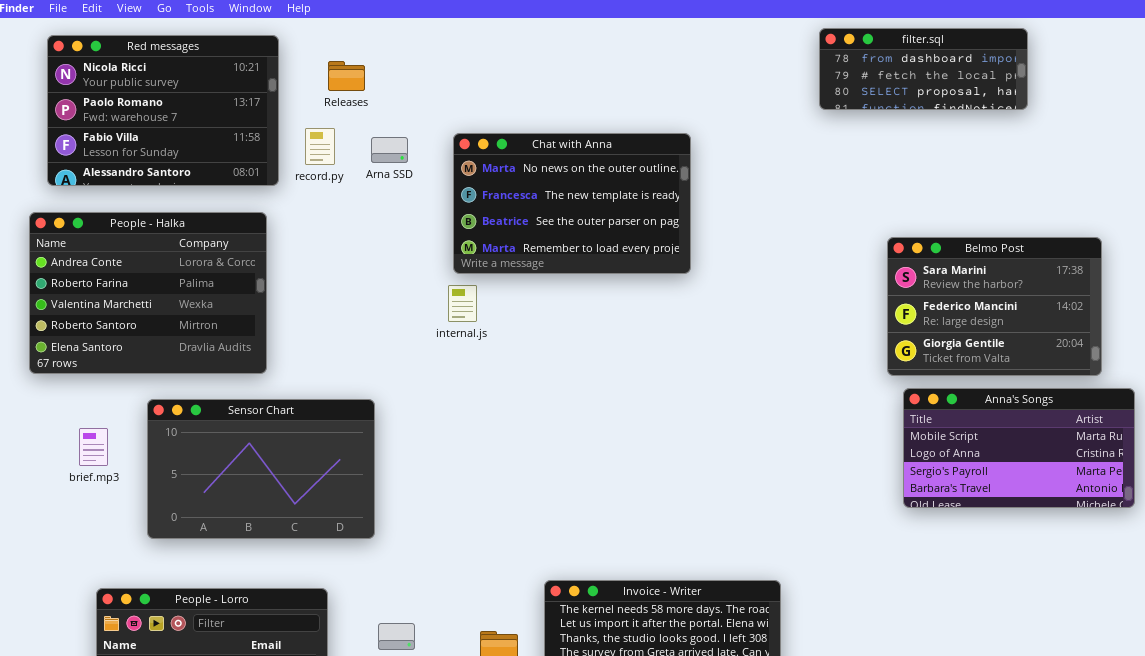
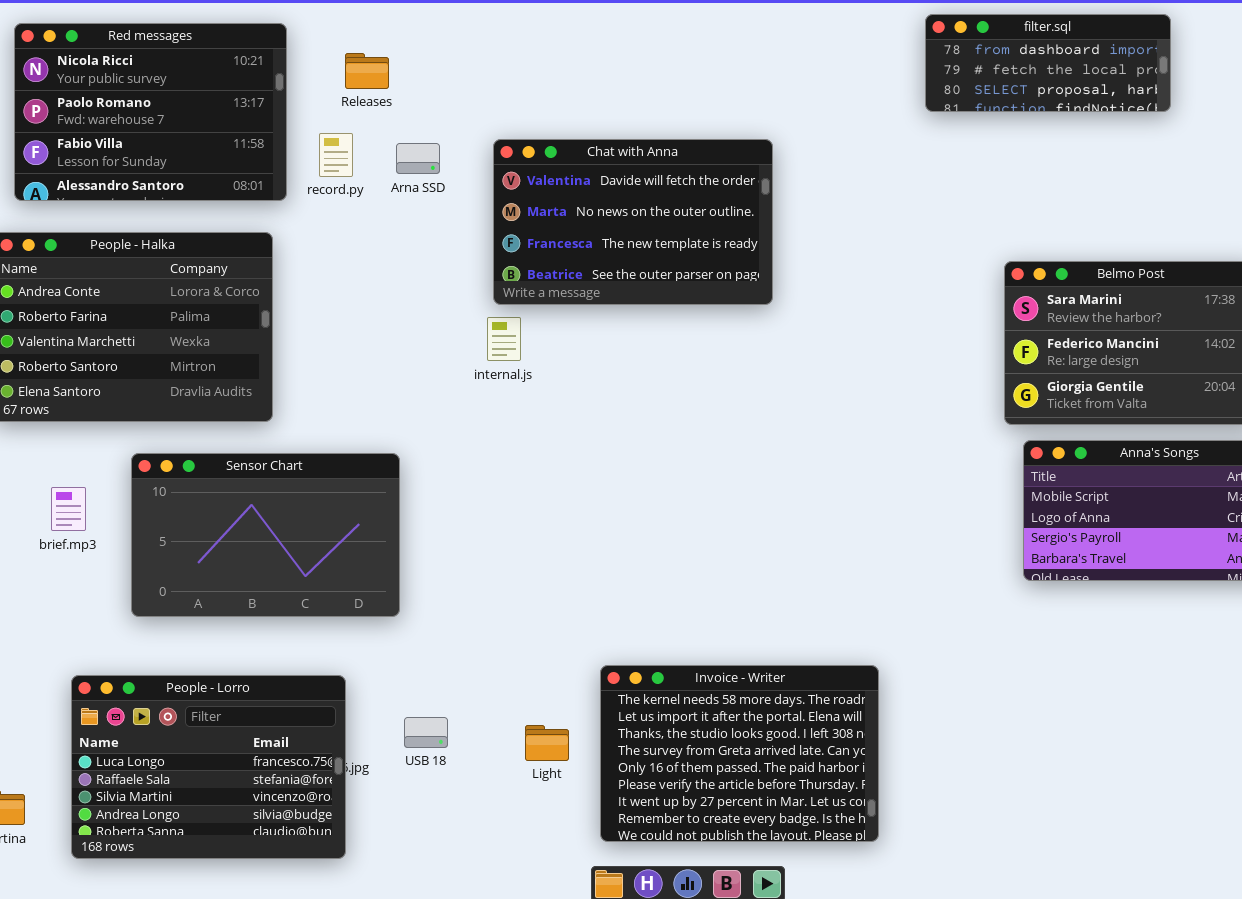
Chat with Anna: [453,133,691,274] -> [493,139,773,305], scrolled up 1 row

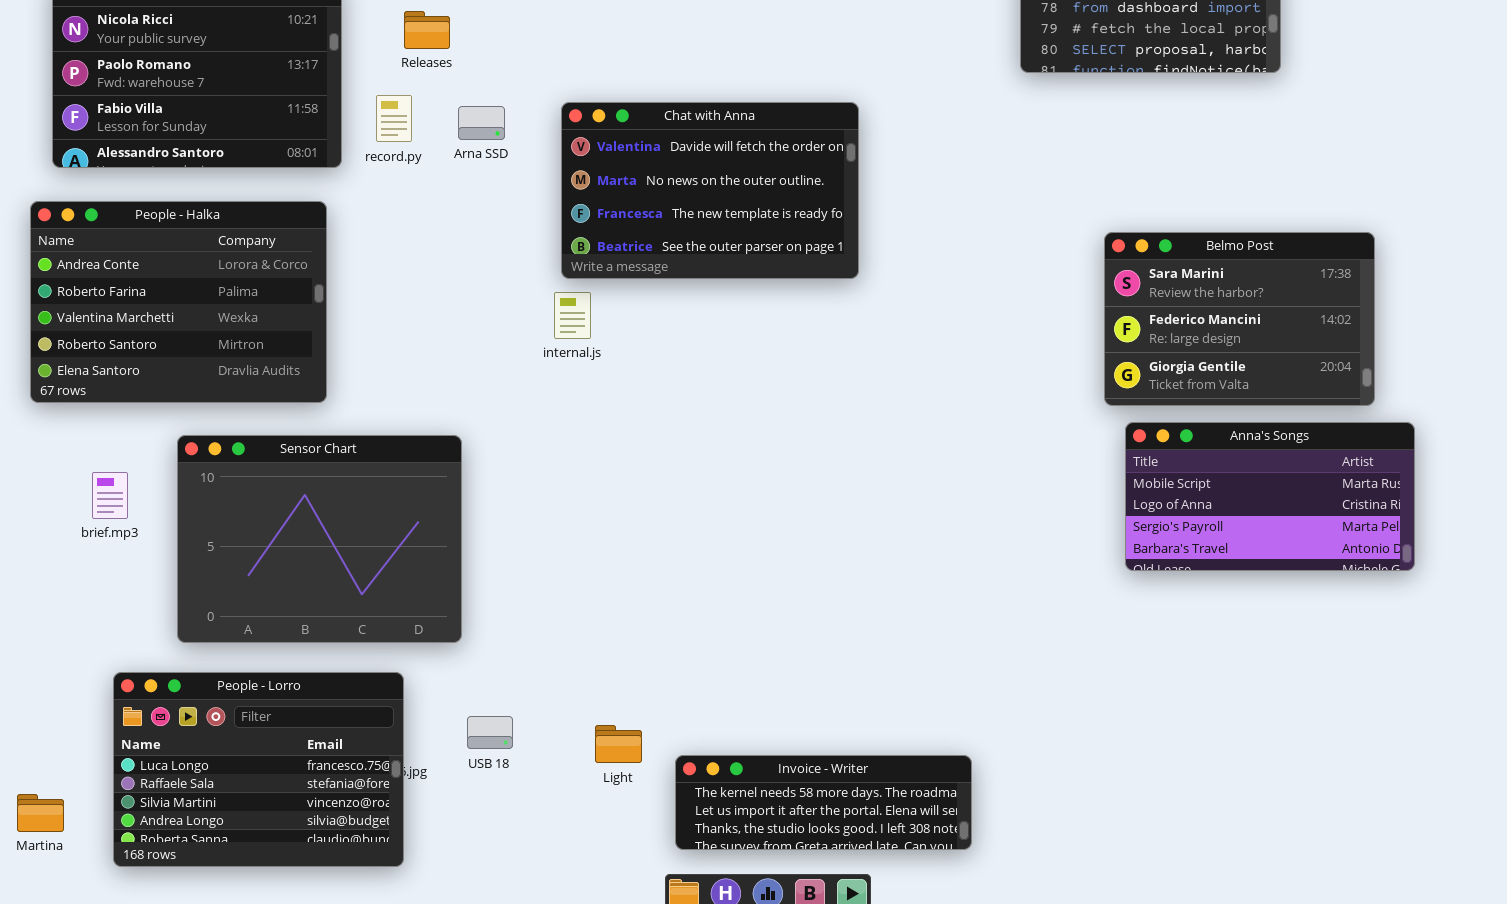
Sensor Chart: [131,453,400,617] -> [177,435,462,643], resized
Invoice - Writer: [600,665,879,842] -> [675,755,972,850], resized

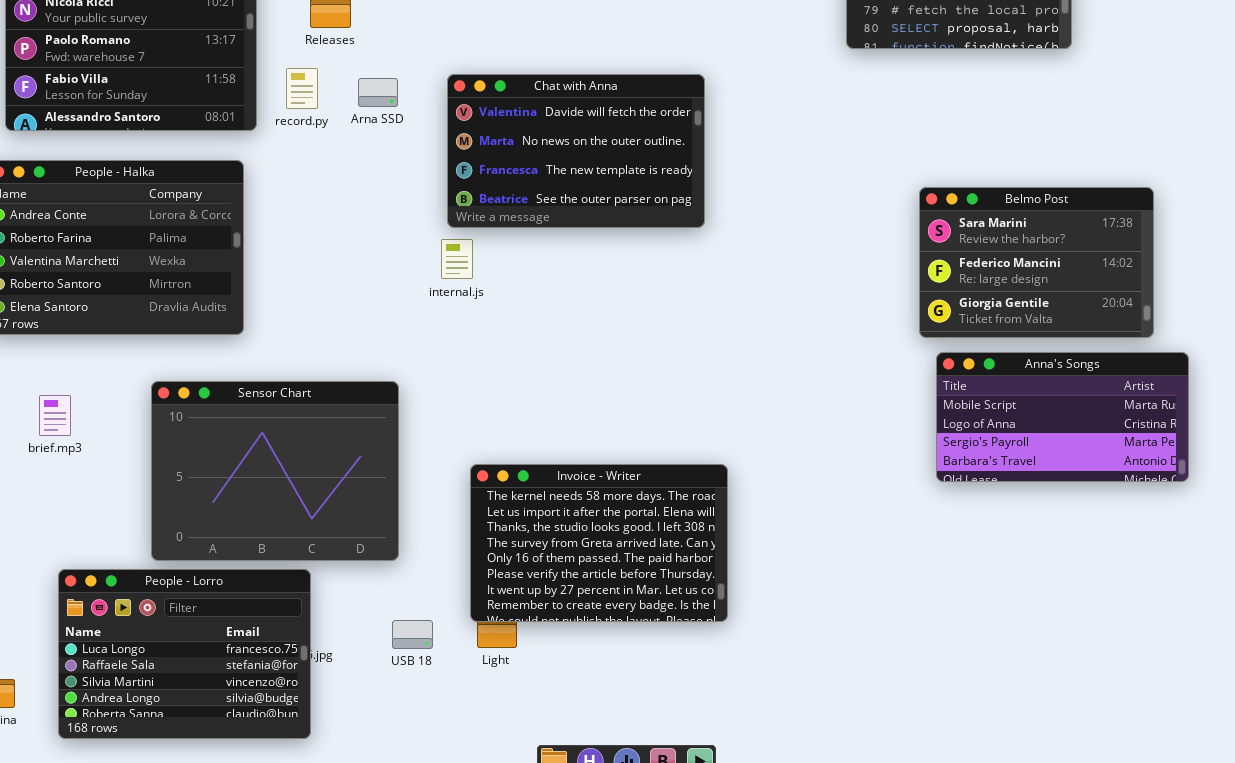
Sensor Chart: [177,435,462,643] -> [151,381,399,561], moved
USB 18: [467,716,513,749] -> [392,620,433,649], moved
Invoice - Writer: [675,755,972,850] -> [470,464,728,622], moved, resized

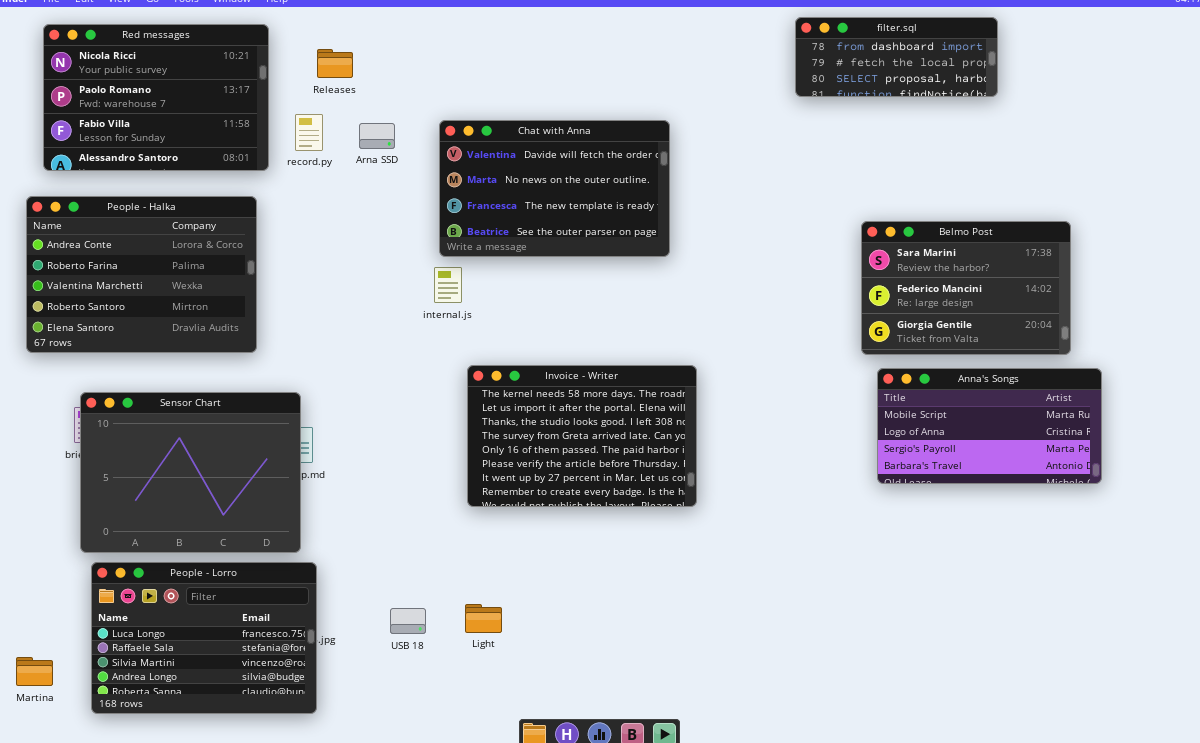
Sensor Chart: [151,381,399,561] -> [80,392,301,553], moved
Invoice - Writer: [470,464,728,622] -> [467,365,697,507], moved

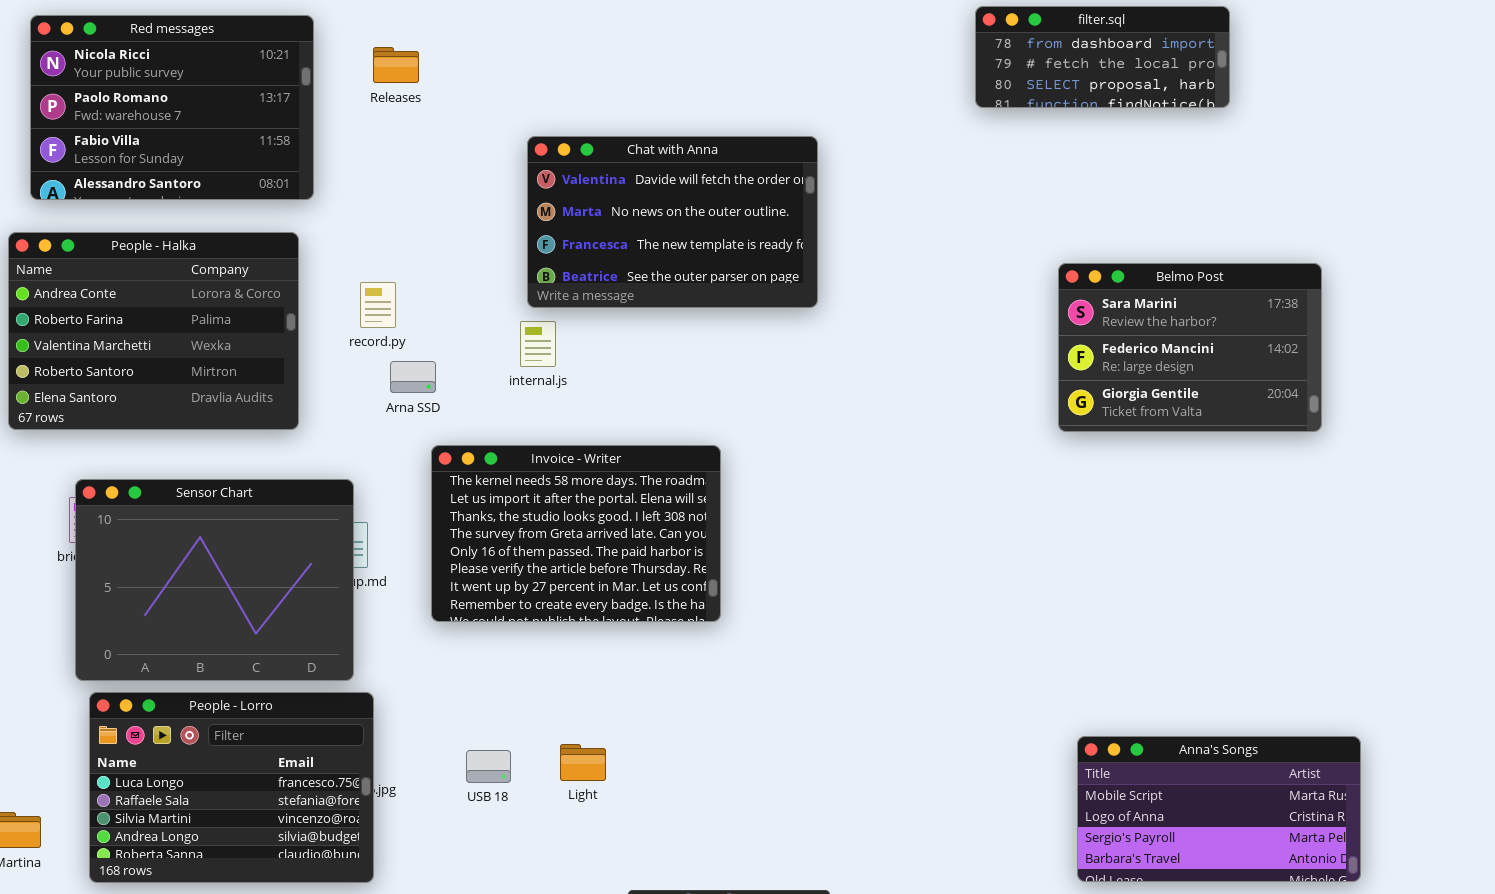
record.py: [295,114,323,151] -> [360,282,396,328], moved
Arna SSD: [359,123,395,149] -> [390,361,436,393], moved
Invoice - Writer: [467,365,697,507] -> [431,445,721,622], moved
Anna's Songs: [877,368,1102,484] -> [1077,736,1361,882], moved

